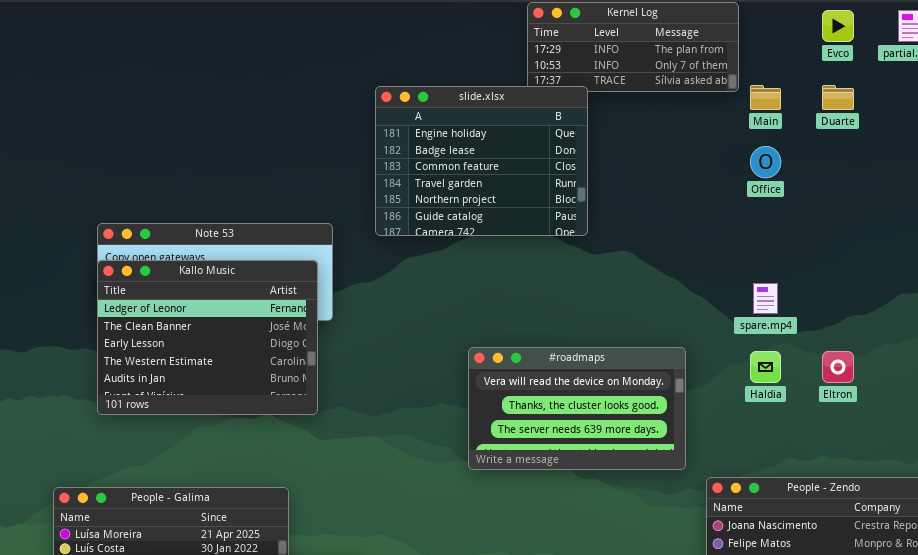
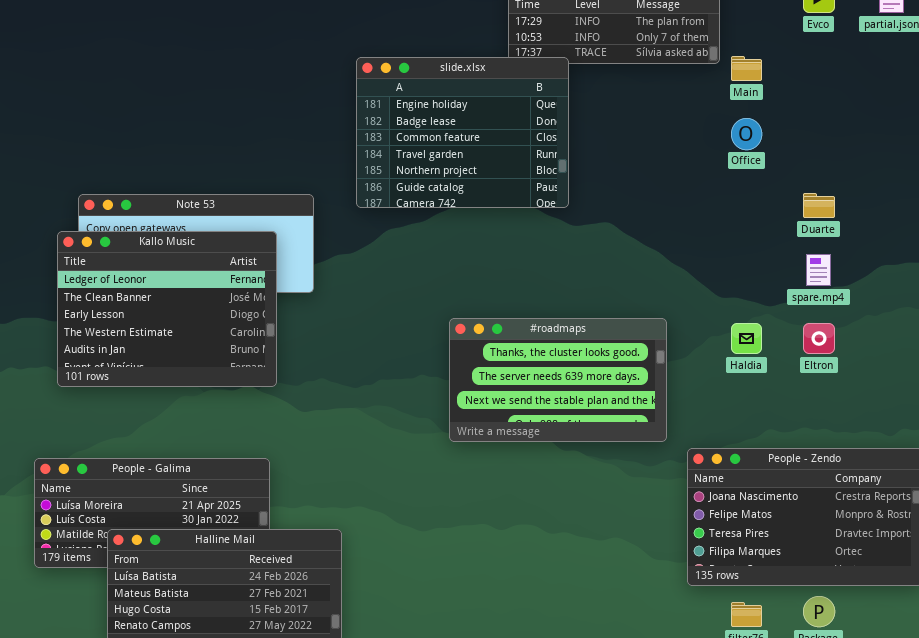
Duarte: [822,85,854,110] -> [803,193,835,218], moved
Kallo Music: [97,260,318,415] -> [57,231,277,387], moved
spare.mp4: [753,283,778,314] -> [806,254,831,286], moved
#roadmaps: [468,347,686,470] -> [449,318,667,442], scrolled down 1 row

